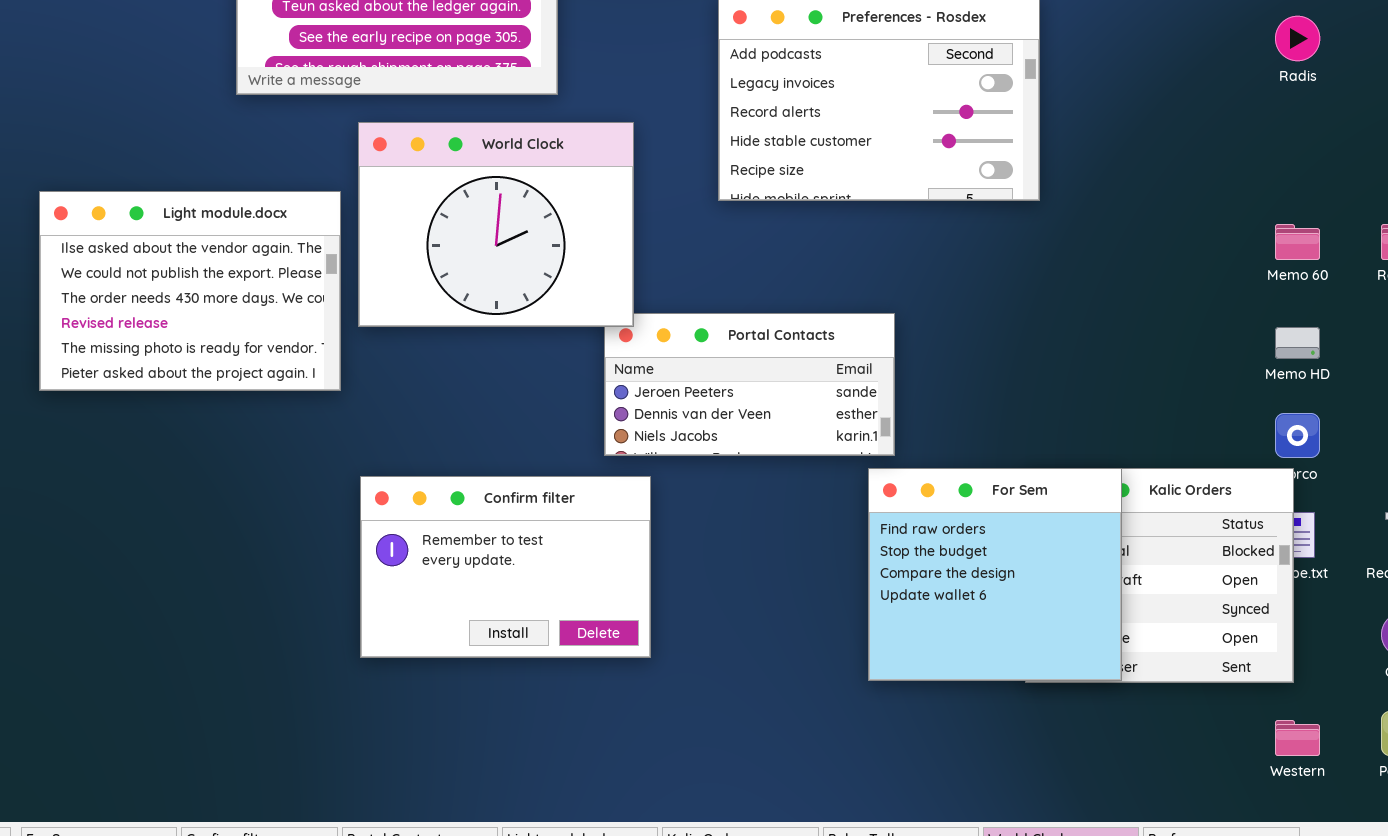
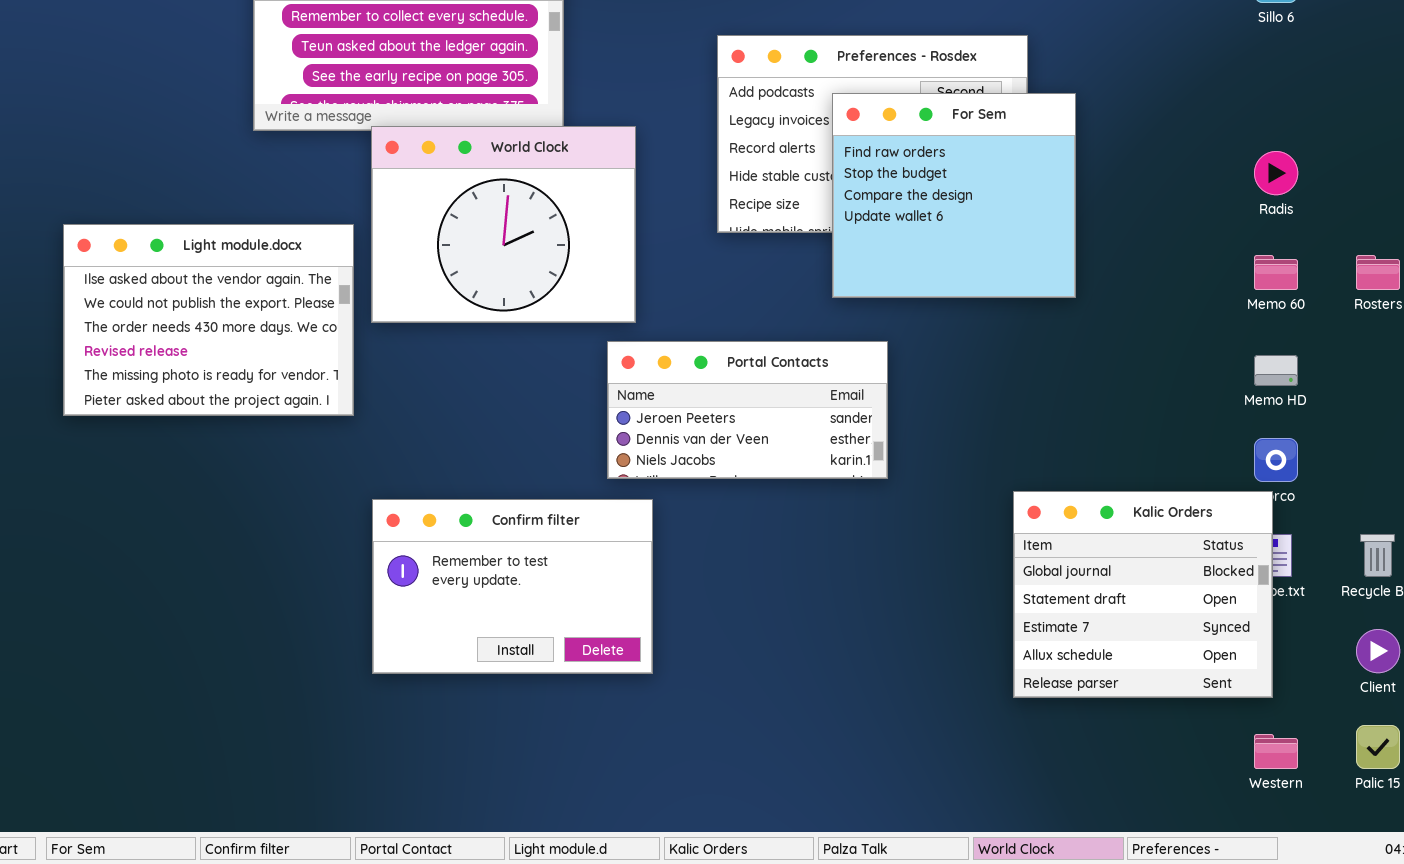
Radis: [1275,16,1320,61] -> [1254,151,1298,195], moved
World Clock: [358,122,634,327] -> [371,126,636,323], moved
For Sem: [868,468,1122,681] -> [832,93,1076,298], moved

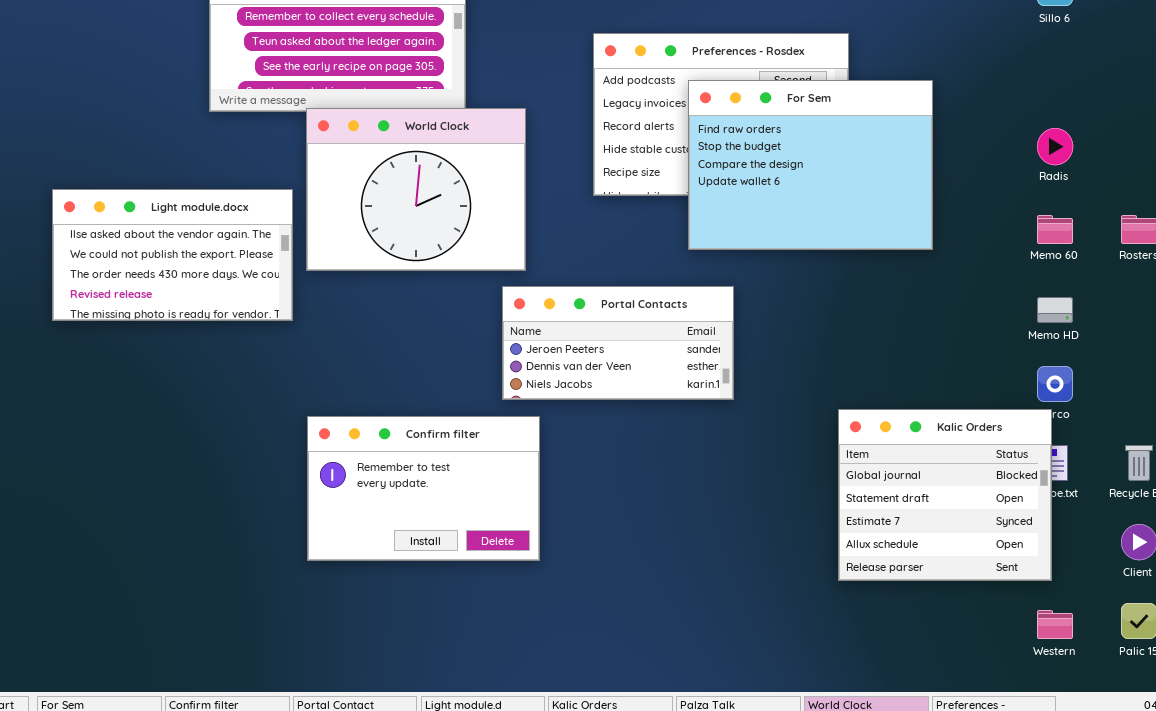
For Sem: [832,93,1076,298] -> [688,80,933,250], resized
Light module.docx: [63,224,354,416] -> [52,189,293,321], resized

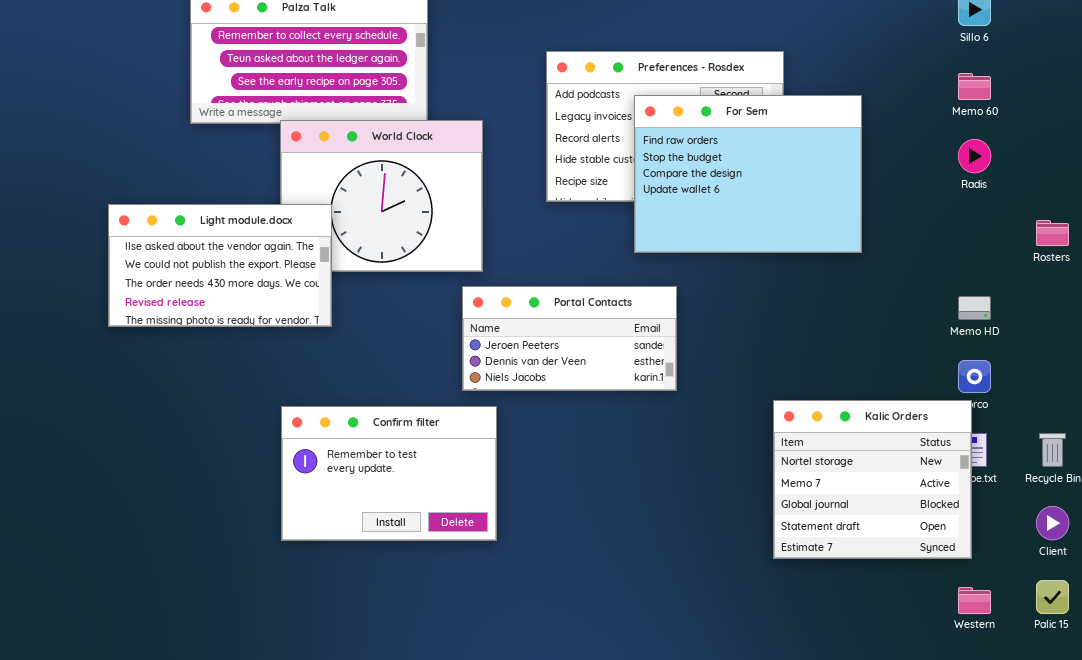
Light module.docx: [52,189,293,321] -> [108,204,332,327], moved
Memo 60: [1037,215,1073,244] -> [958,73,991,100], moved
Kalic Orders: [838,409,1052,581] -> [773,400,972,559], scrolled up 2 rows

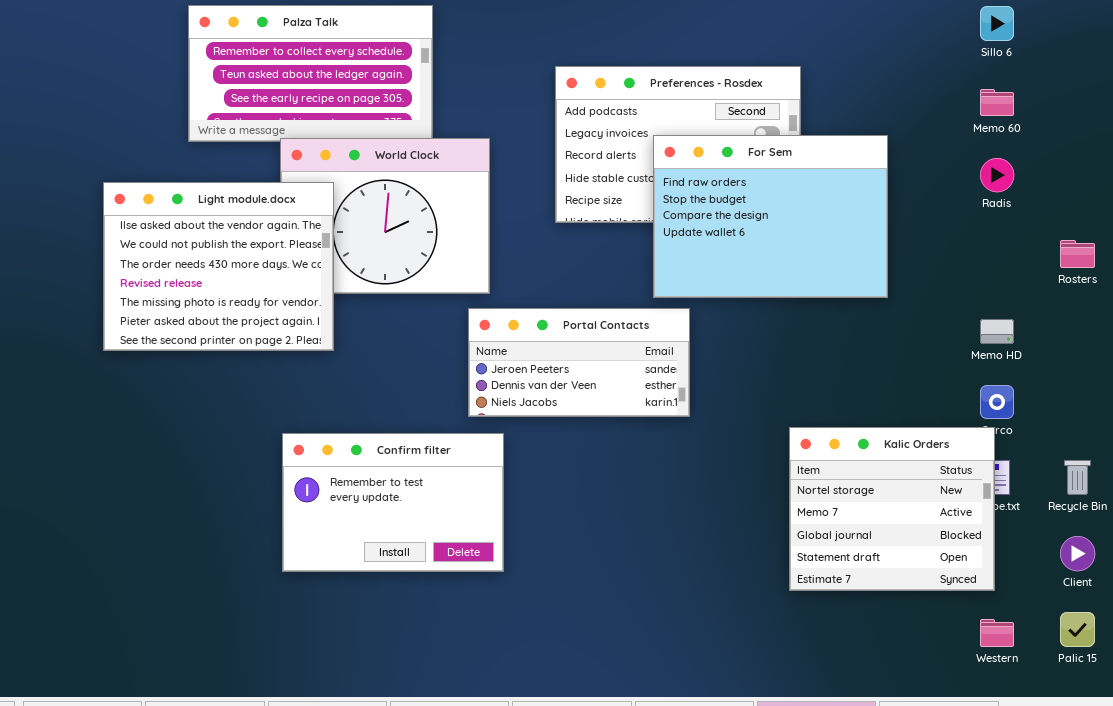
For Sem: [634,95,862,253] -> [653,135,888,298], moved
Light module.docx: [108,204,332,327] -> [103,182,334,351], resized

